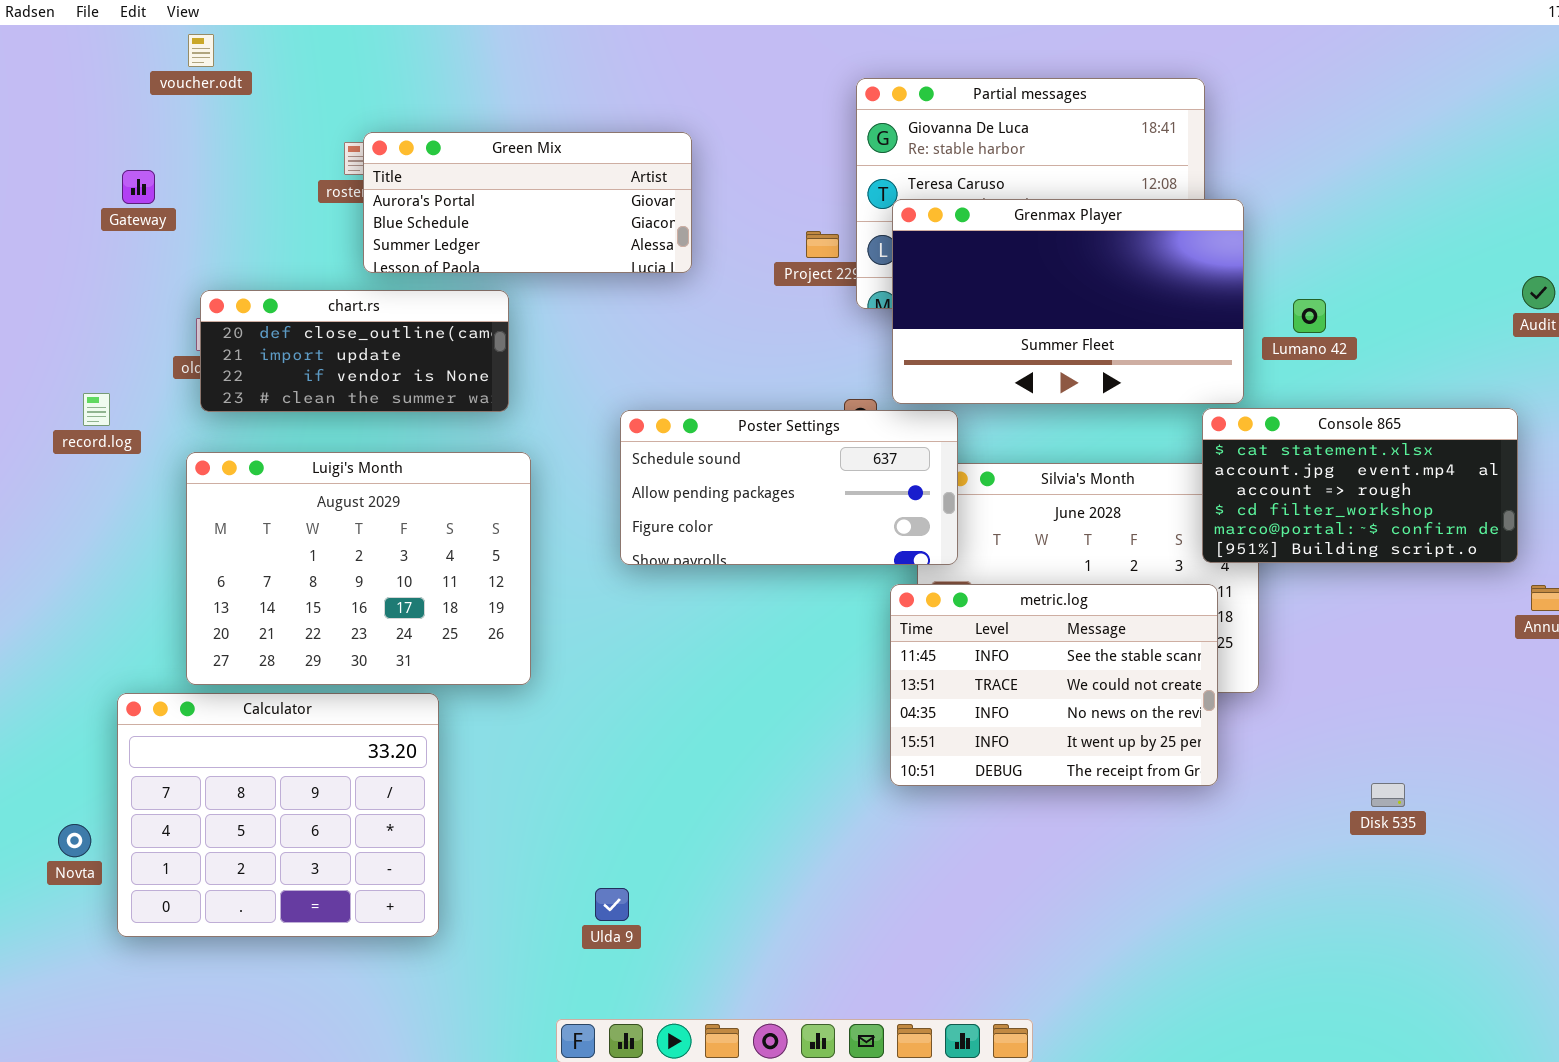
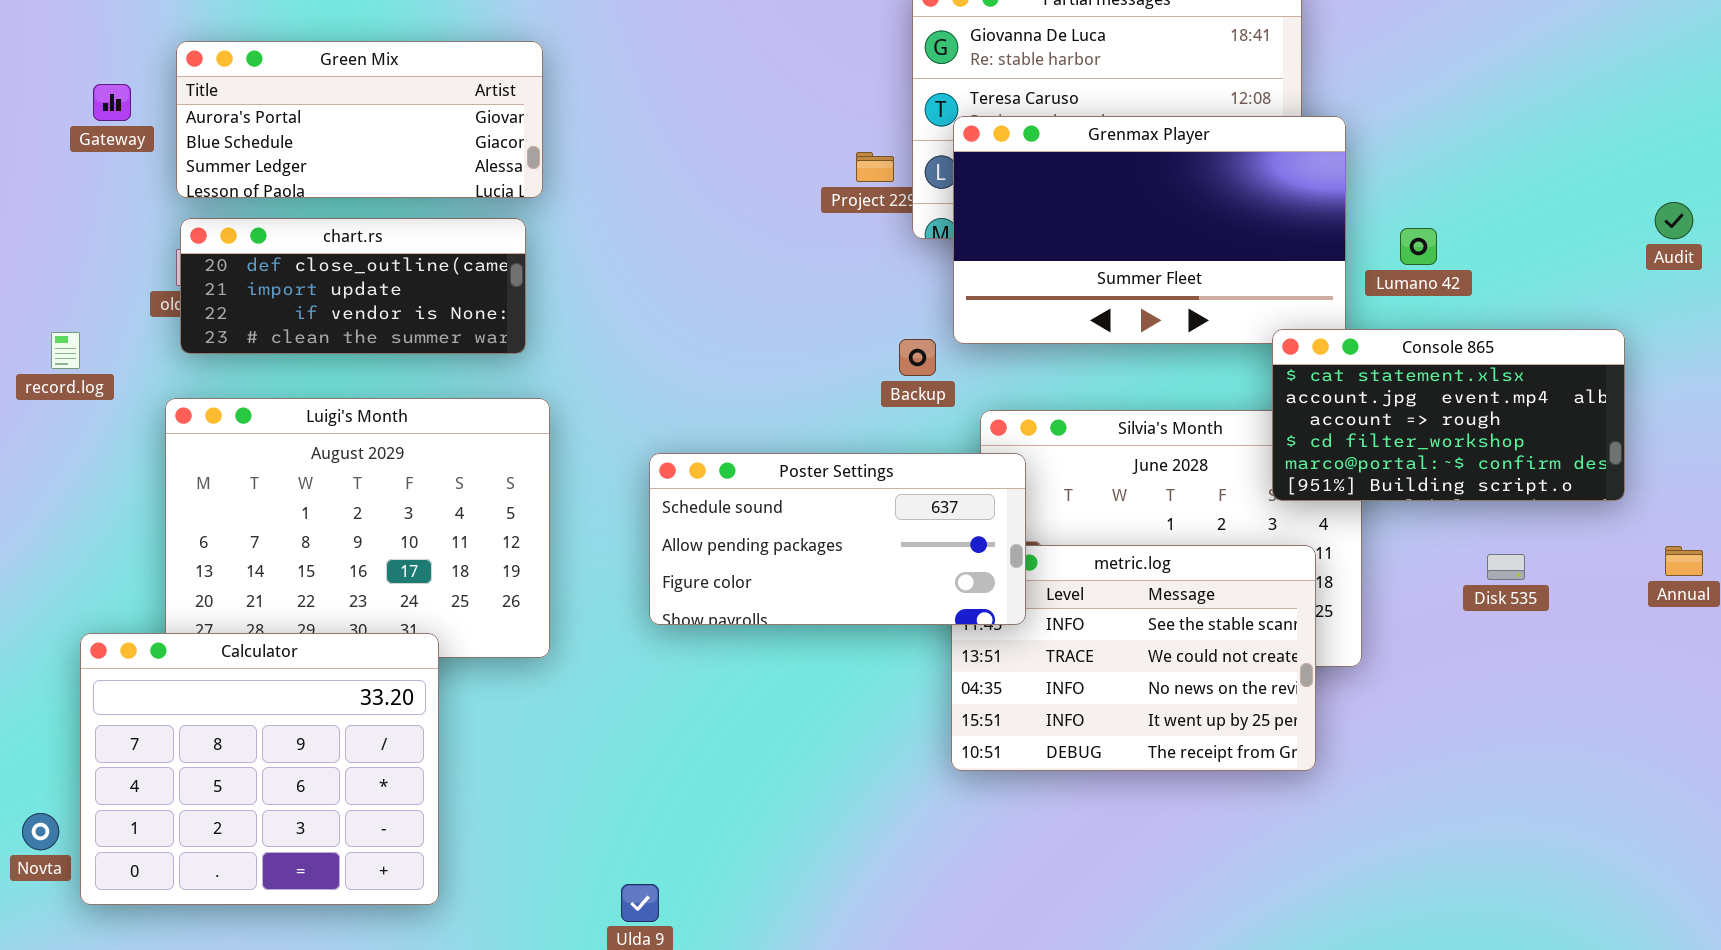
Green Mix: [363,132,692,273] -> [176,41,543,198], moved
Console 865: [1202,408,1518,563] -> [1272,329,1625,501], moved
Poster Settings: [620,410,958,565] -> [649,453,1026,625], moved
Calculator: [117,693,439,937] -> [80,633,439,905], moved
Disk 535: [1371,783,1405,807] -> [1487,554,1525,580], moved

